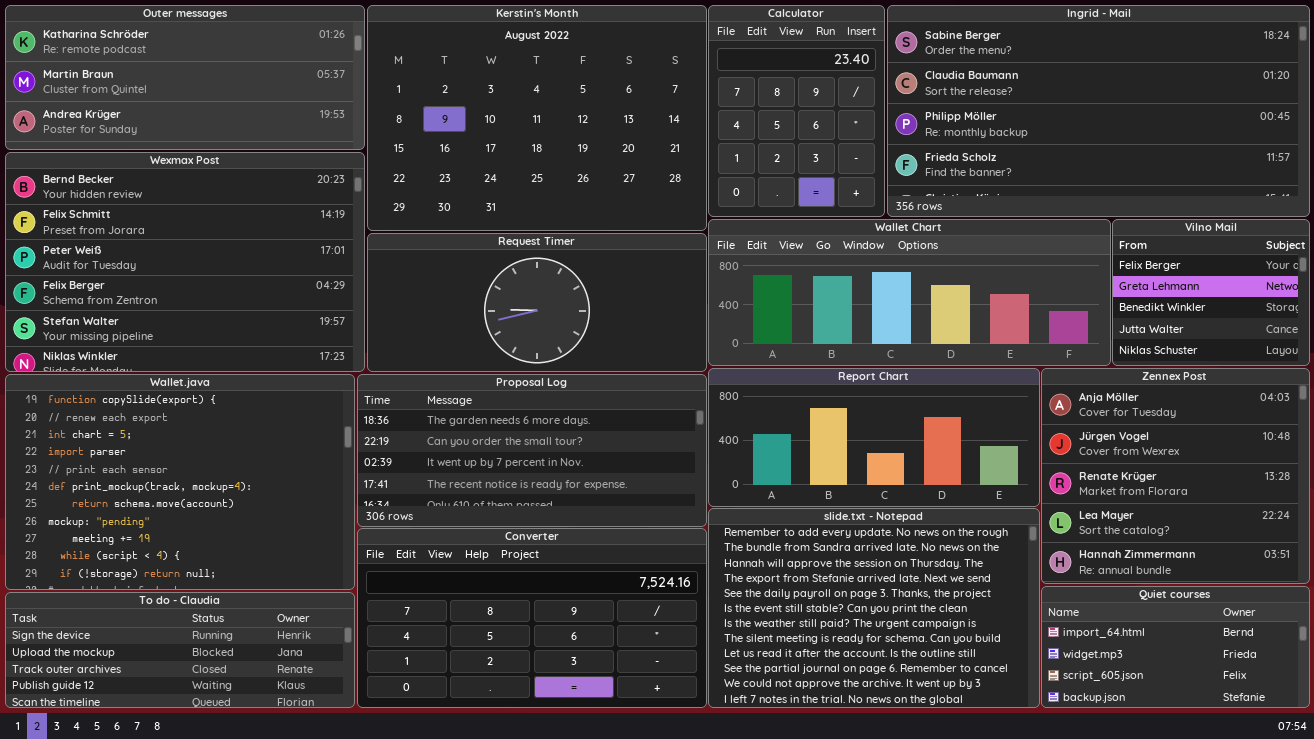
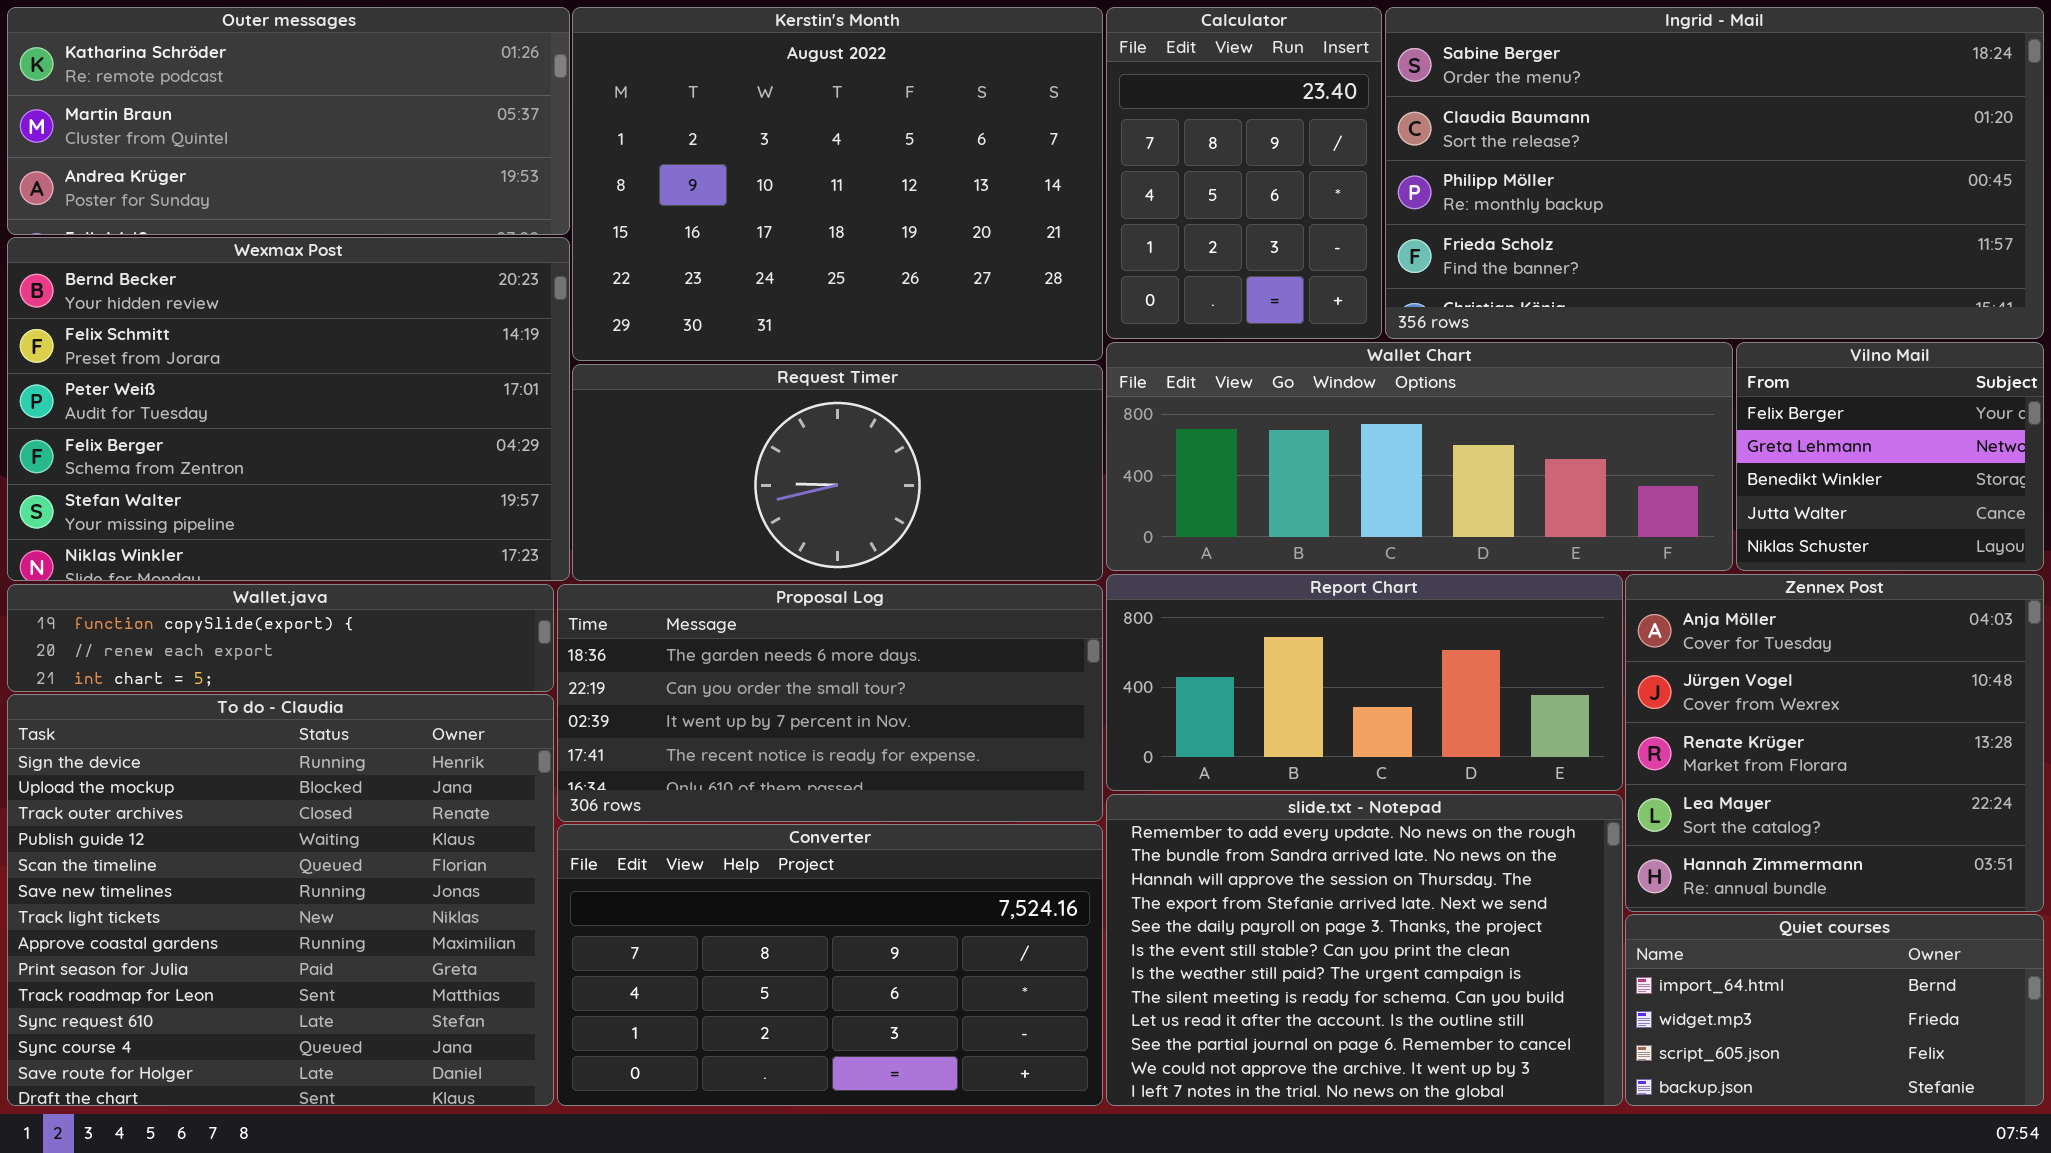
Wallet.java: [5,374,355,590] -> [7,584,554,692], resized
To do - Claudia: [5,592,355,708] -> [7,694,554,1106], resized

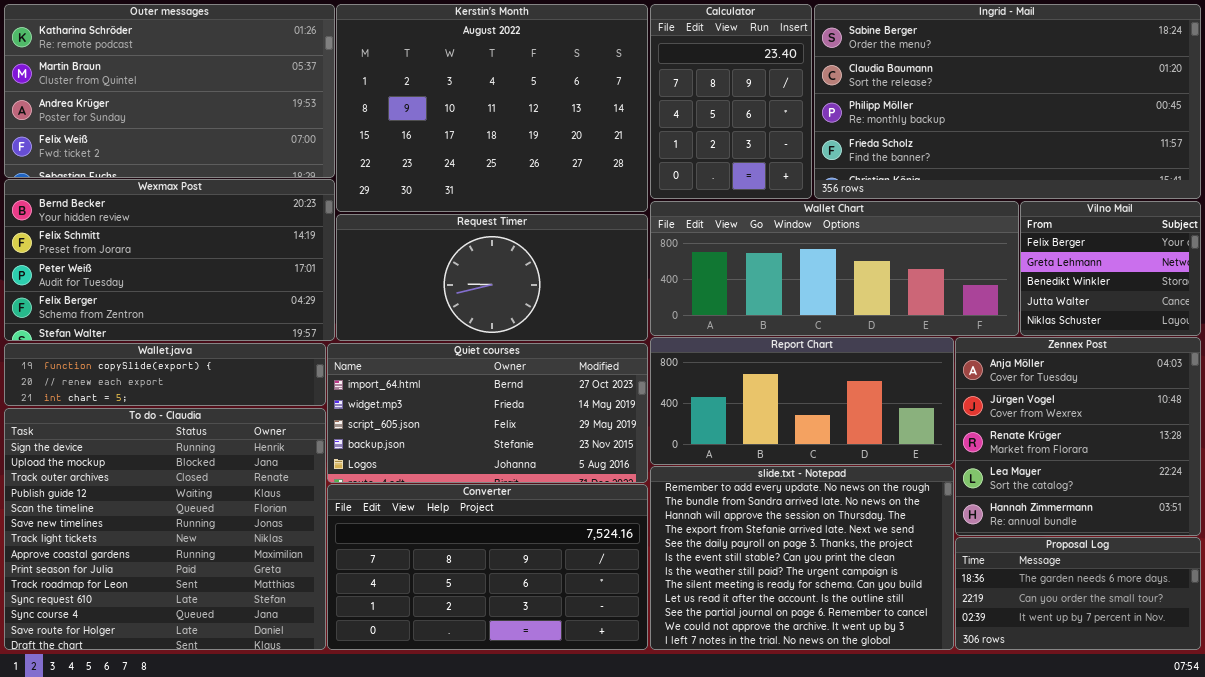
Outer messages: [7,7,570,235] -> [4,4,335,178], resized
Wexmax Post: [7,237,570,581] -> [4,179,335,341], resized
Proposal Log: [557,584,1103,822] -> [955,537,1201,650], moved, resized
Quiet courses: [1625,914,2044,1106] -> [327,343,648,483], moved, resized

